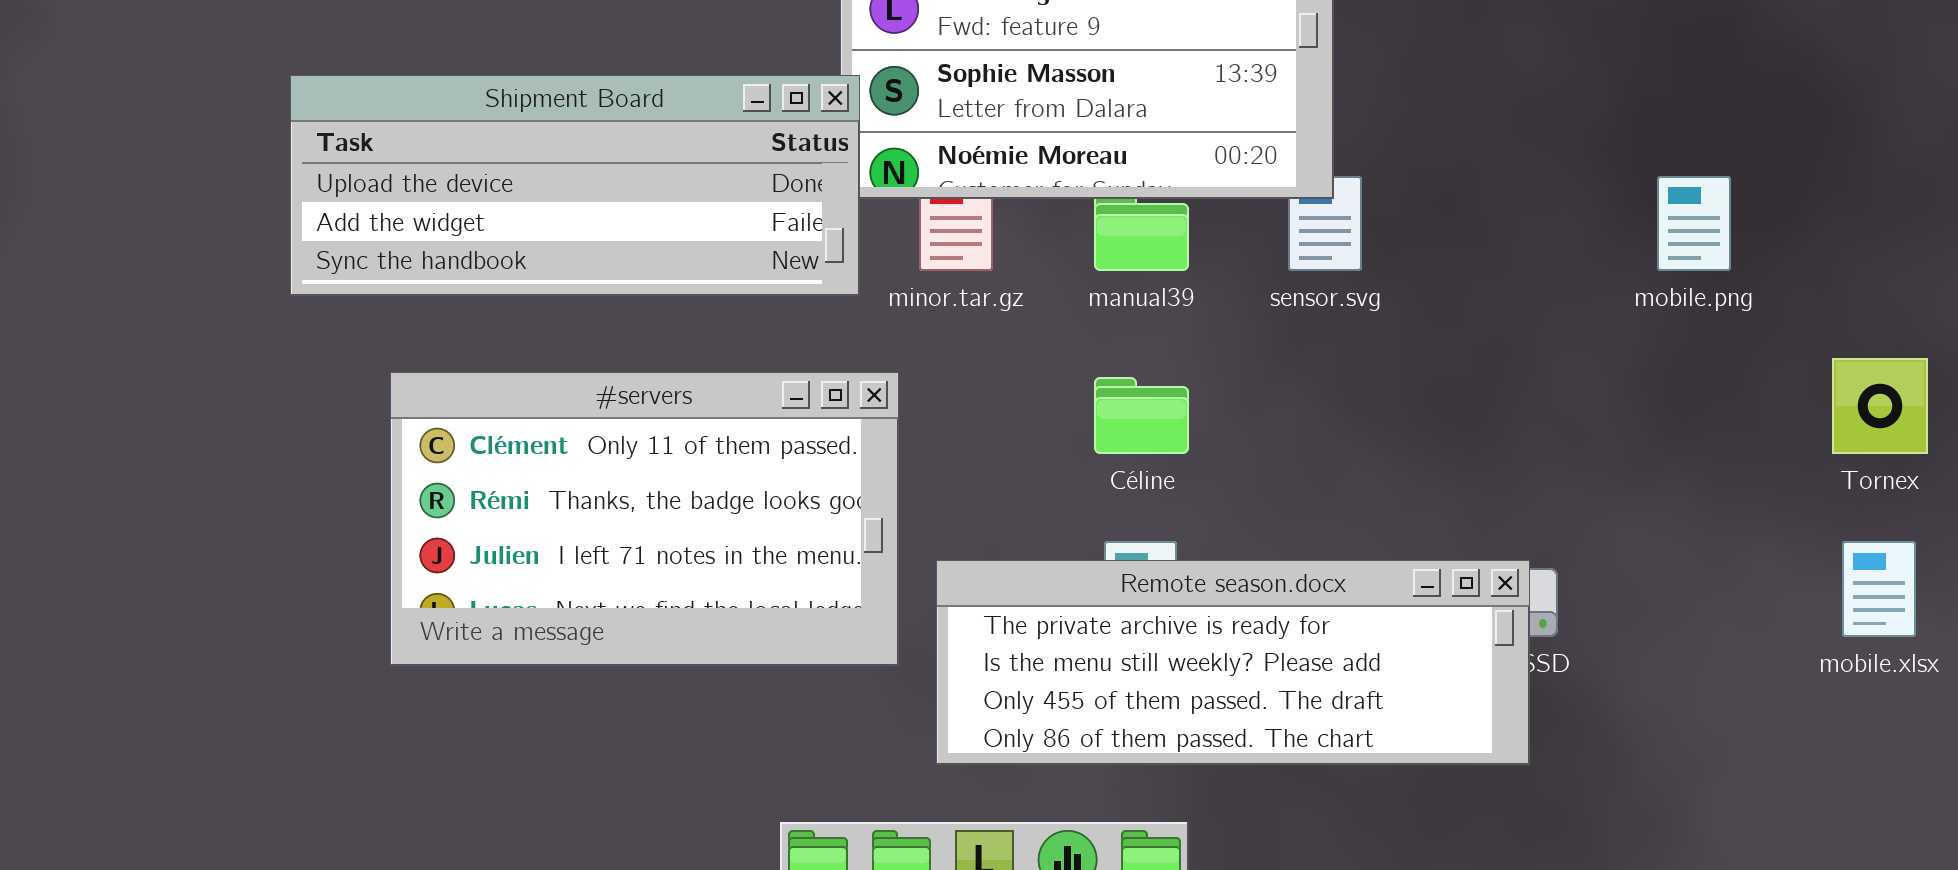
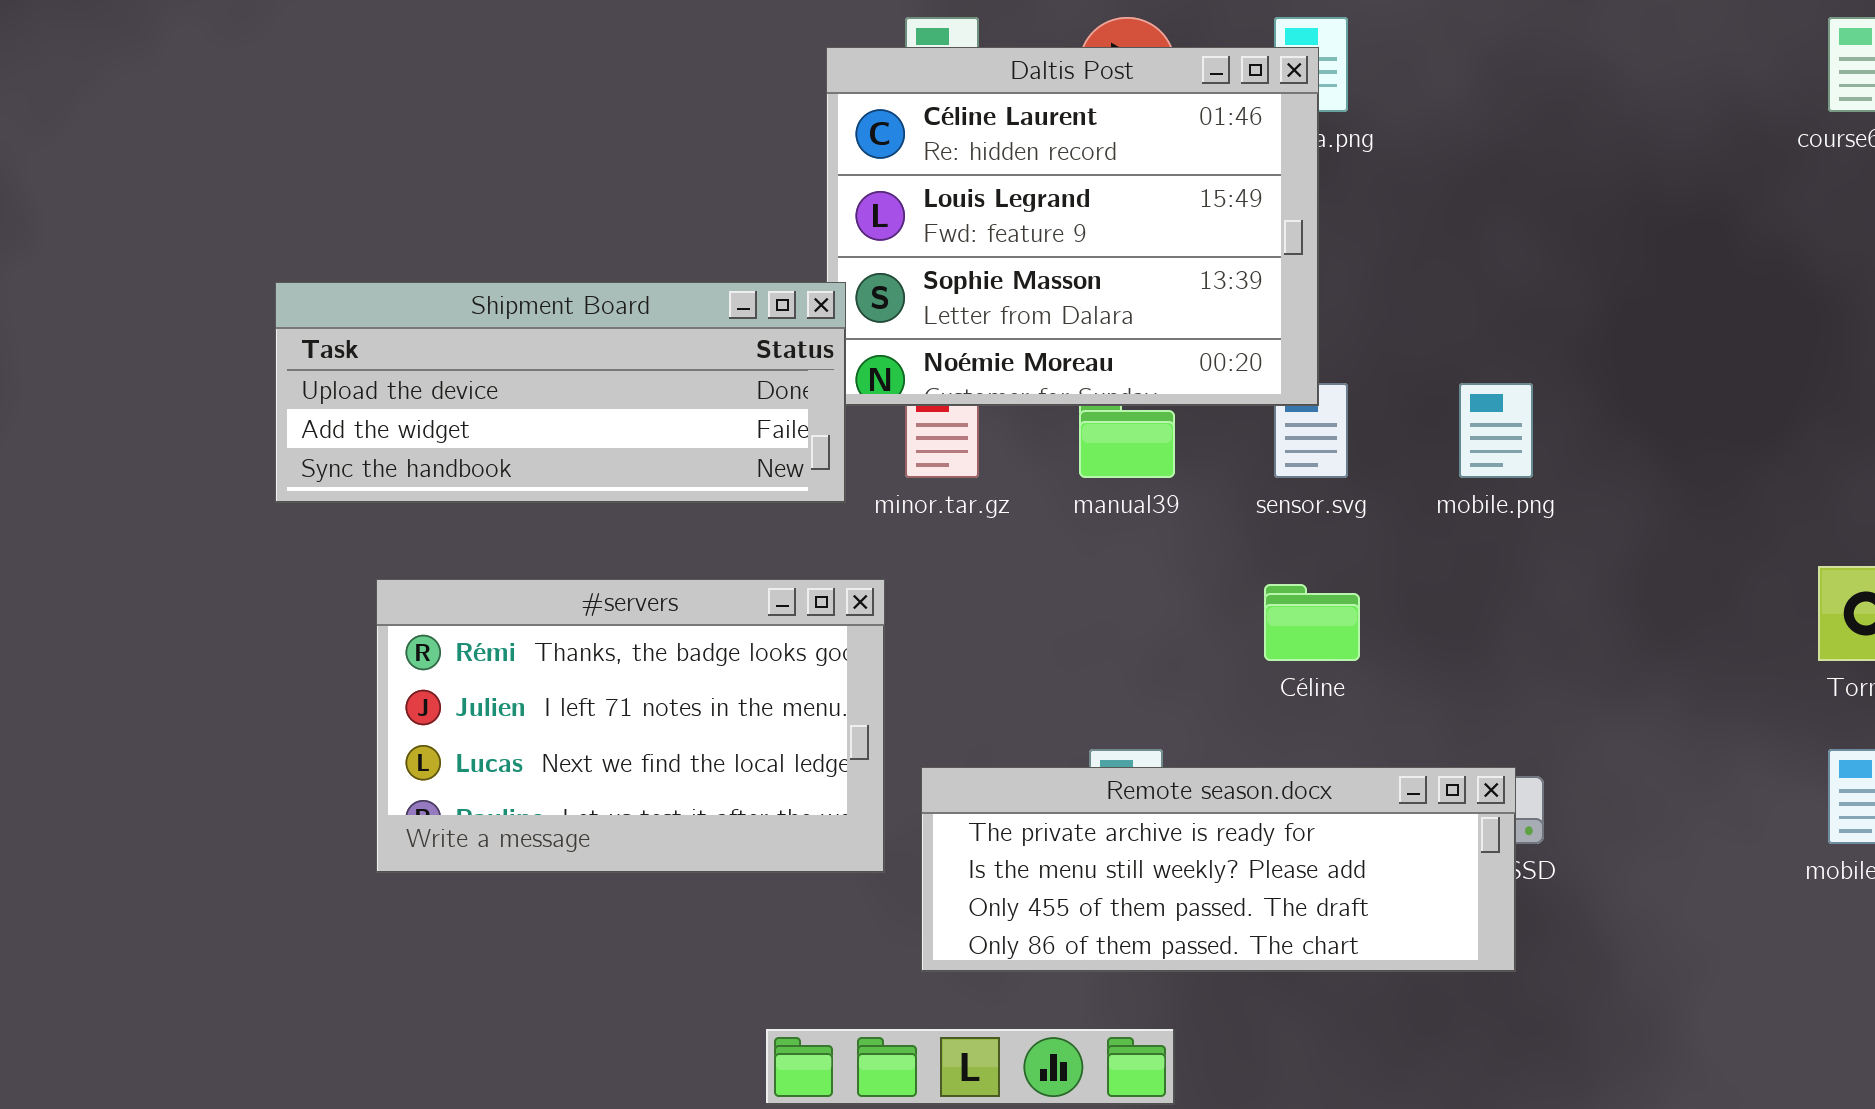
mobile.png: [1657,176,1731,271] -> [1459,383,1533,478], moved
#servers: [390,372,899,666] -> [376,579,885,873], scrolled down 1 row
Céline: [1094,377,1189,454] -> [1264,584,1360,661], moved

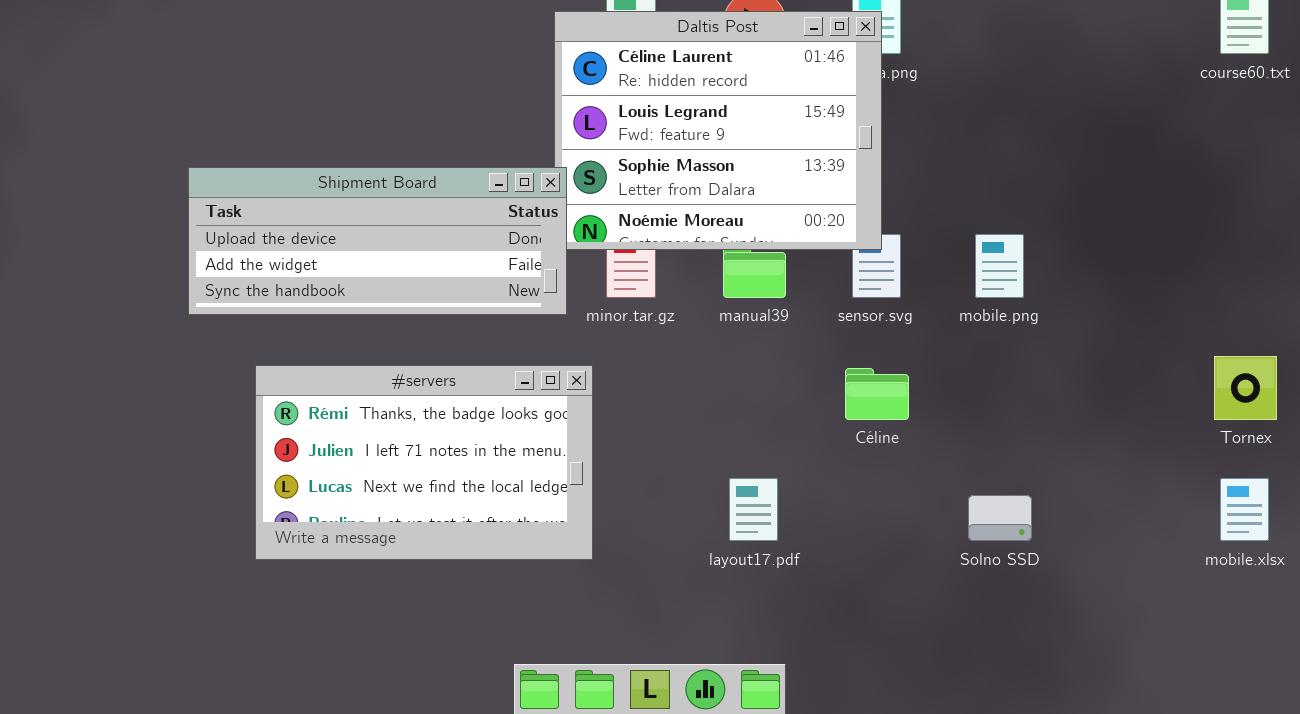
Remote season.docx: [921,767,1516,972] -> none, closed

